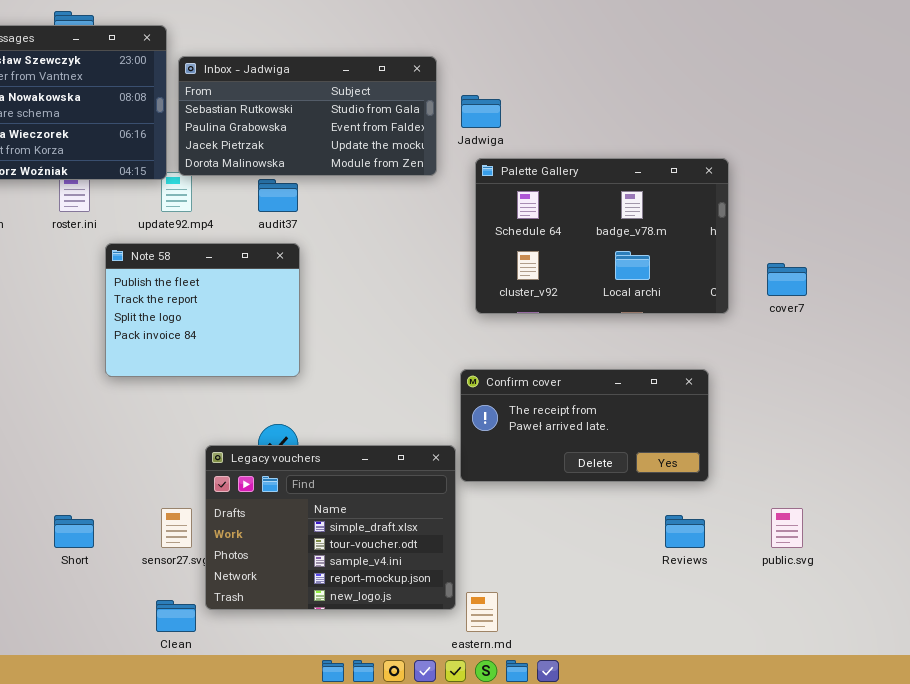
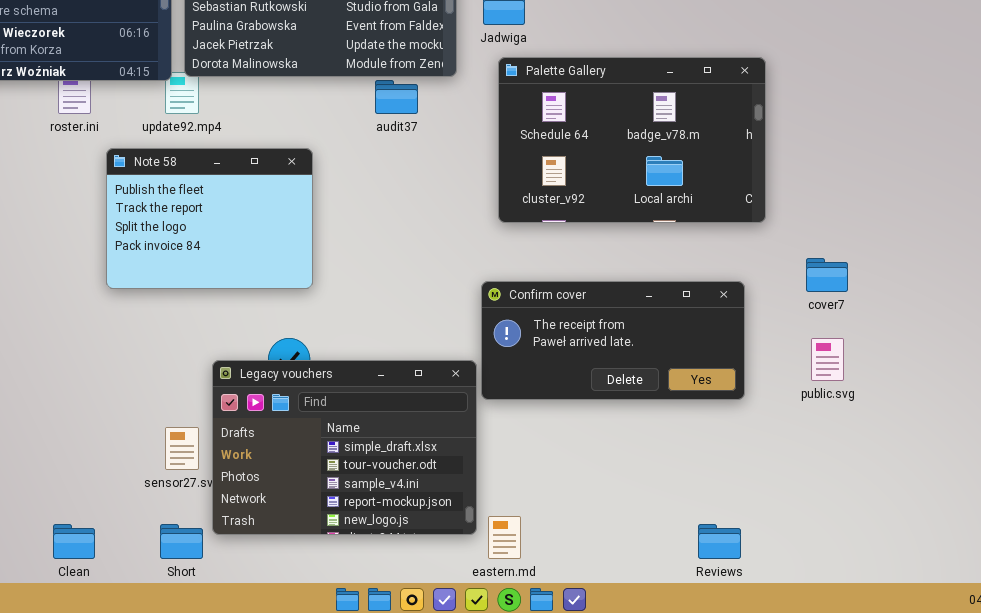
audit37: [258,179,298,212] -> [375,80,418,114], moved
cover7: [767,263,807,296] -> [806,258,848,292], moved
public.svg: [771,508,803,548] -> [811,338,844,381], moved
Short: [54,515,94,548] -> [160,524,203,559], moved
Reviews: [665,515,705,548] -> [698,524,741,559], moved
Clean: [156,600,196,632] -> [53,524,95,559], moved

